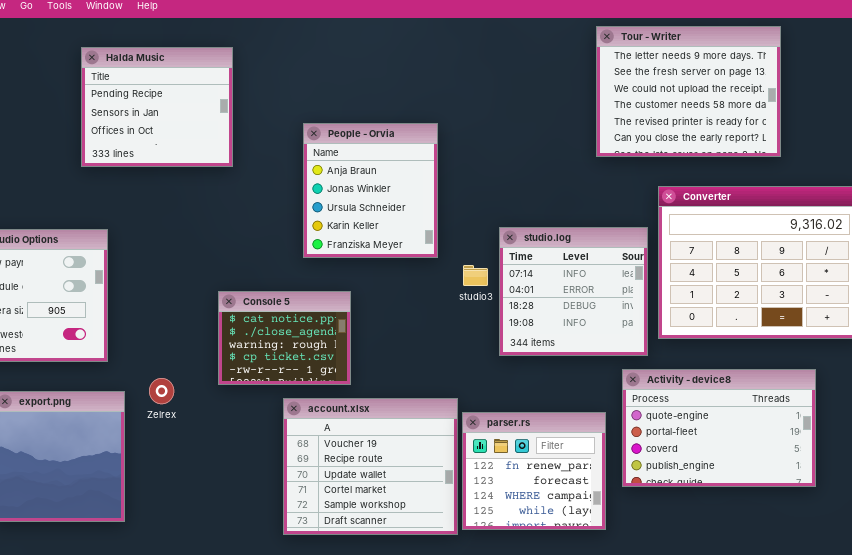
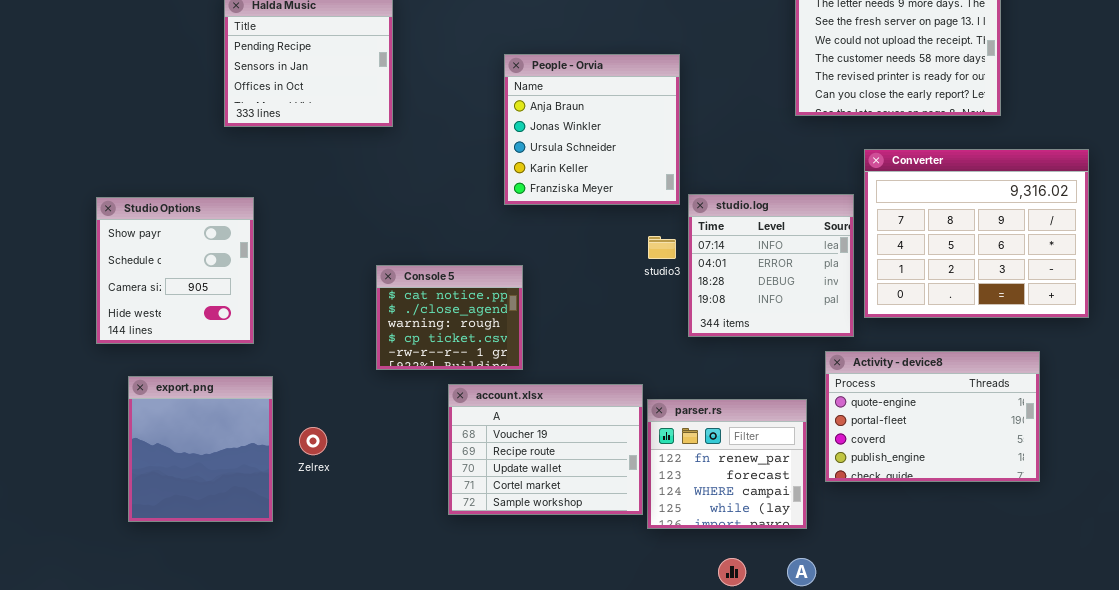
People - Orvia: [303,123,438,258] -> [504,54,680,205], moved, resized
Zelrex: [149,378,174,404] -> [299,427,327,455], moved
account.xlsx: [283,398,458,535] -> [448,384,643,515], resized

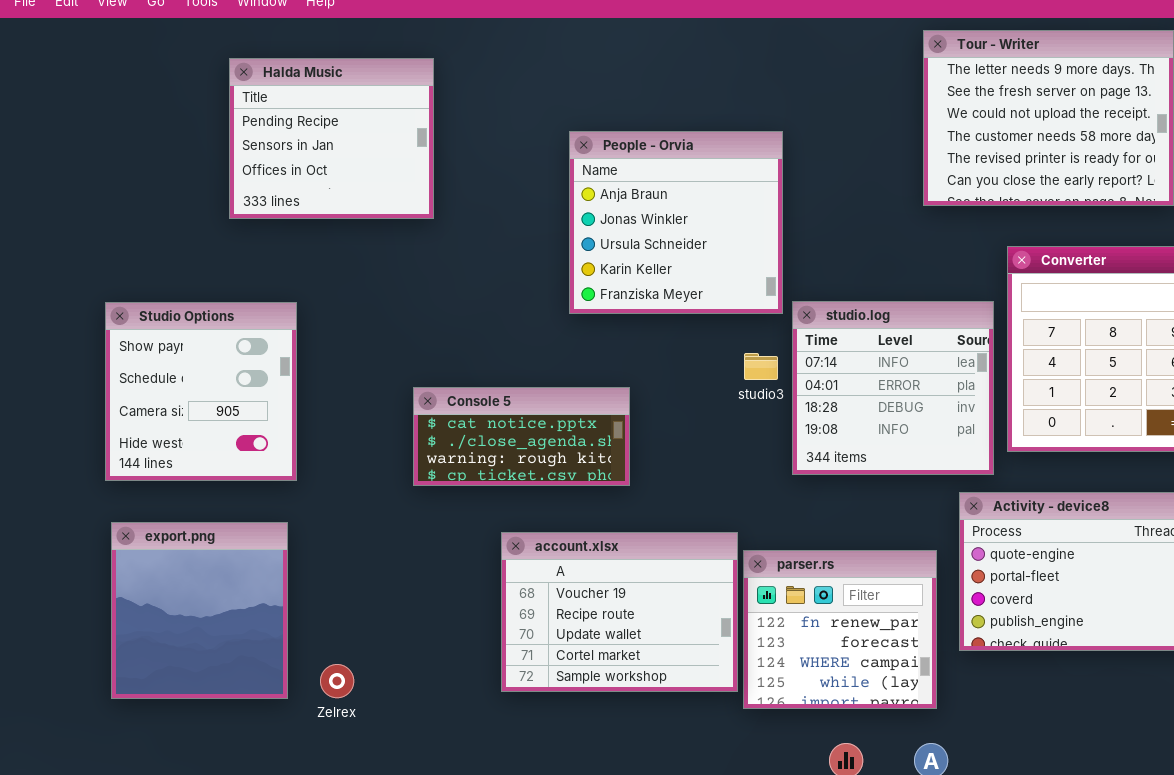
Studio Options: [96,197,254,344] -> [105,302,297,481], moved
Console 5: [376,265,523,370] -> [413,387,630,486], resized
Zelrex: [299,427,327,455] -> [320,664,354,698], moved

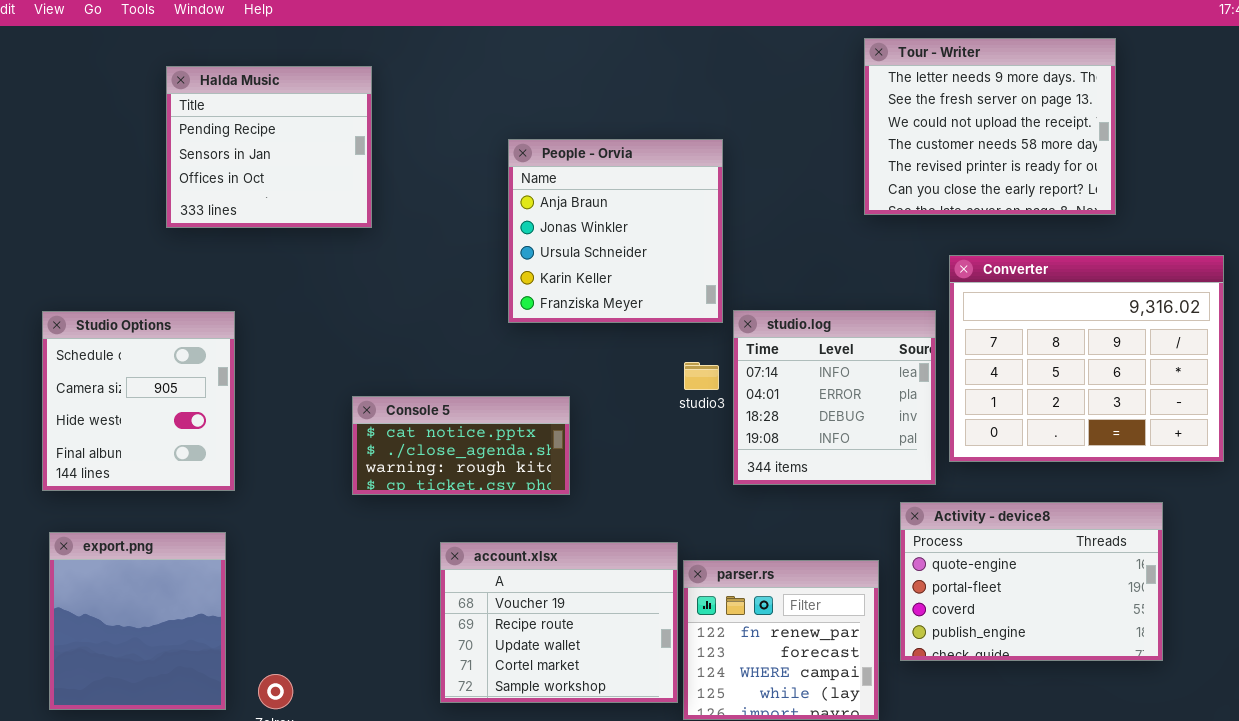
Studio Options: [105,302,297,481] -> [42,311,235,491], scrolled down 1 row

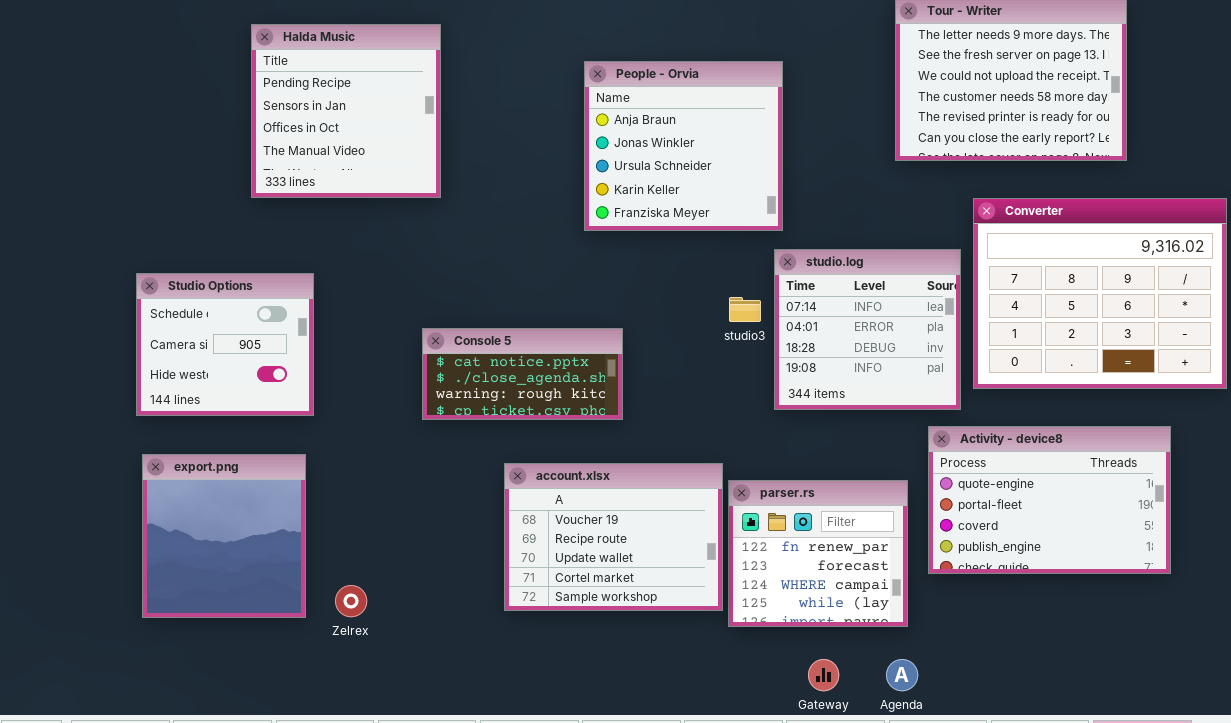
Halda Music: [166,66,372,228] -> [251,24,441,198], resized
People - Orvia: [508,139,723,323] -> [584,61,783,231], moved
Studio Options: [42,311,235,491] -> [136,273,314,416], resized

